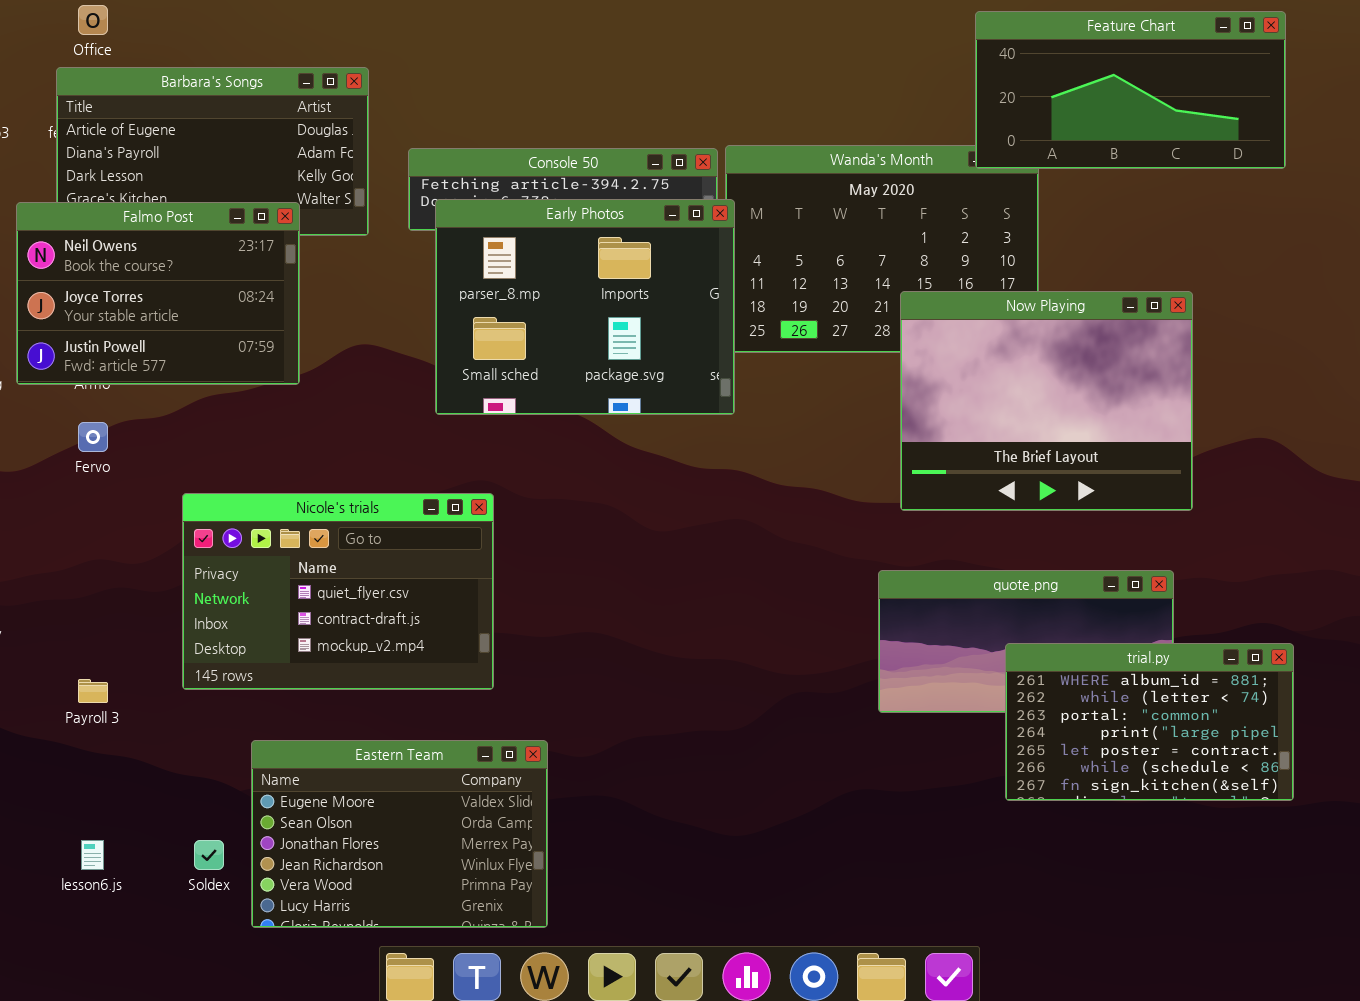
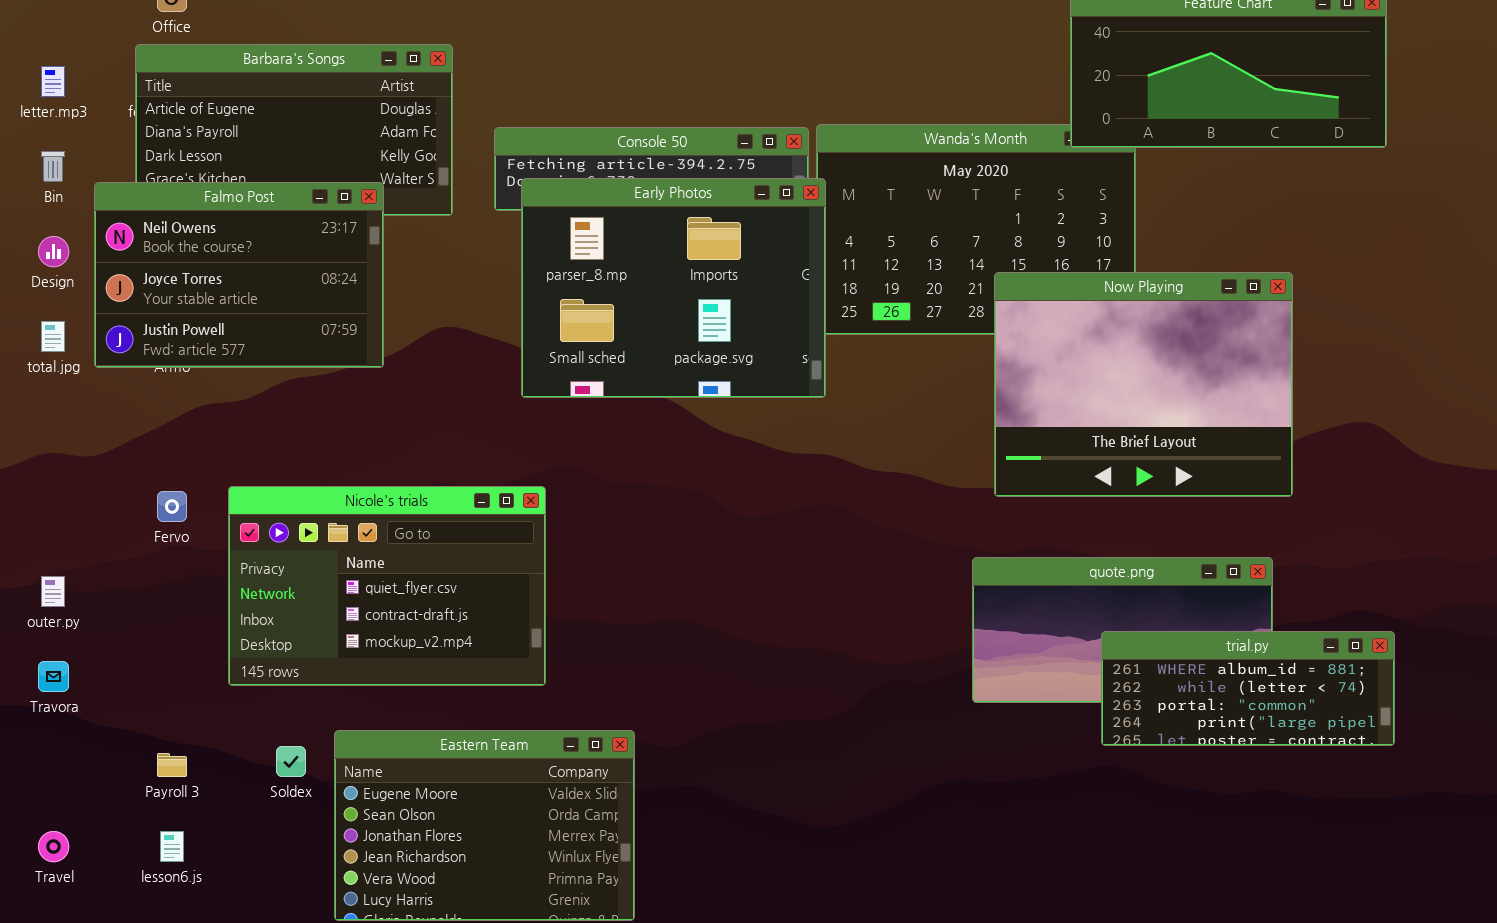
Fervo: [78,422,108,452] -> [157,491,187,522], moved
Nicole's trials: [182,493,494,690] -> [228,486,546,686], moved
trial.py: [1005,643,1294,801] -> [1101,631,1395,746], resized
Payroll 3: [78,679,108,703] -> [157,753,187,777], moved
Soldex: [194,840,224,870] -> [276,746,306,777], moved

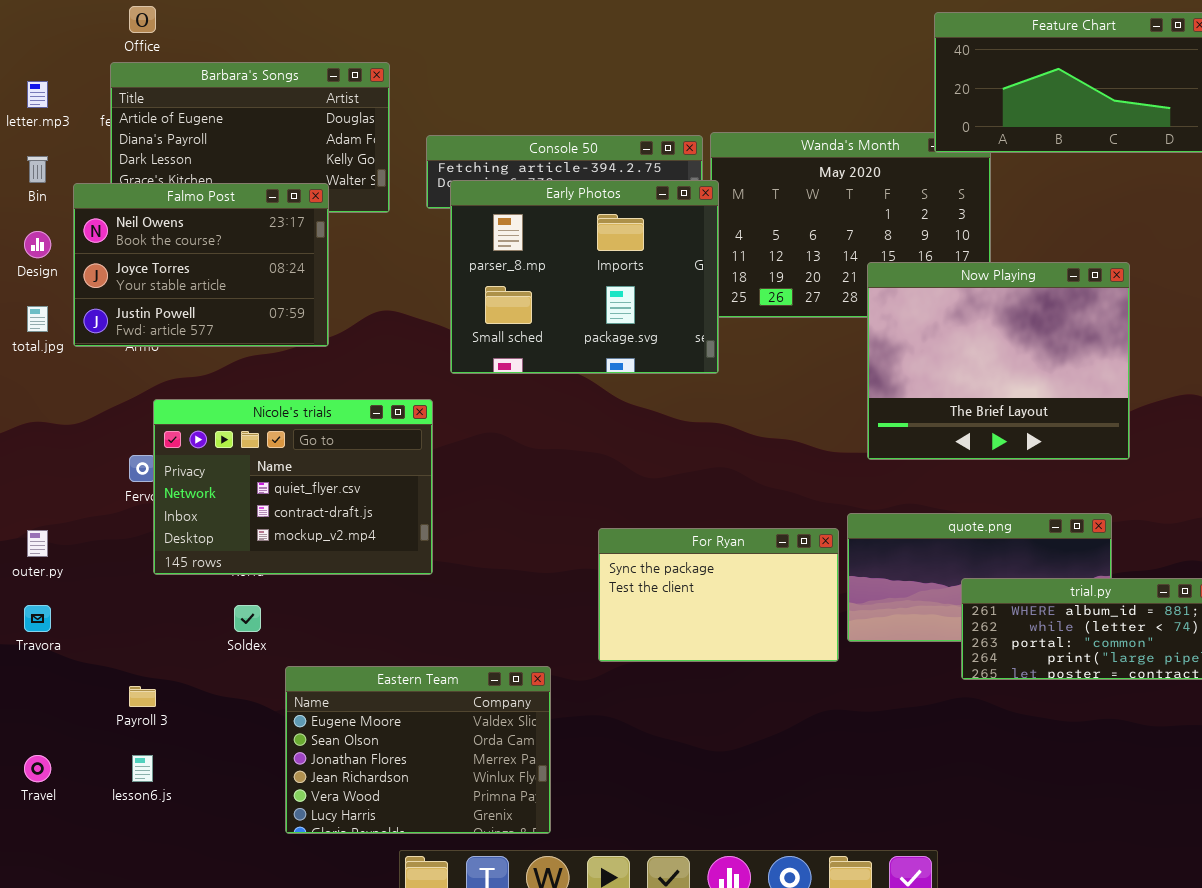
Nicole's trials: [228,486,546,686] -> [153,399,433,575], moved
For Ryan: none -> [598,528,839,662], opened
Soldex: [276,746,306,777] -> [234,605,261,632], moved

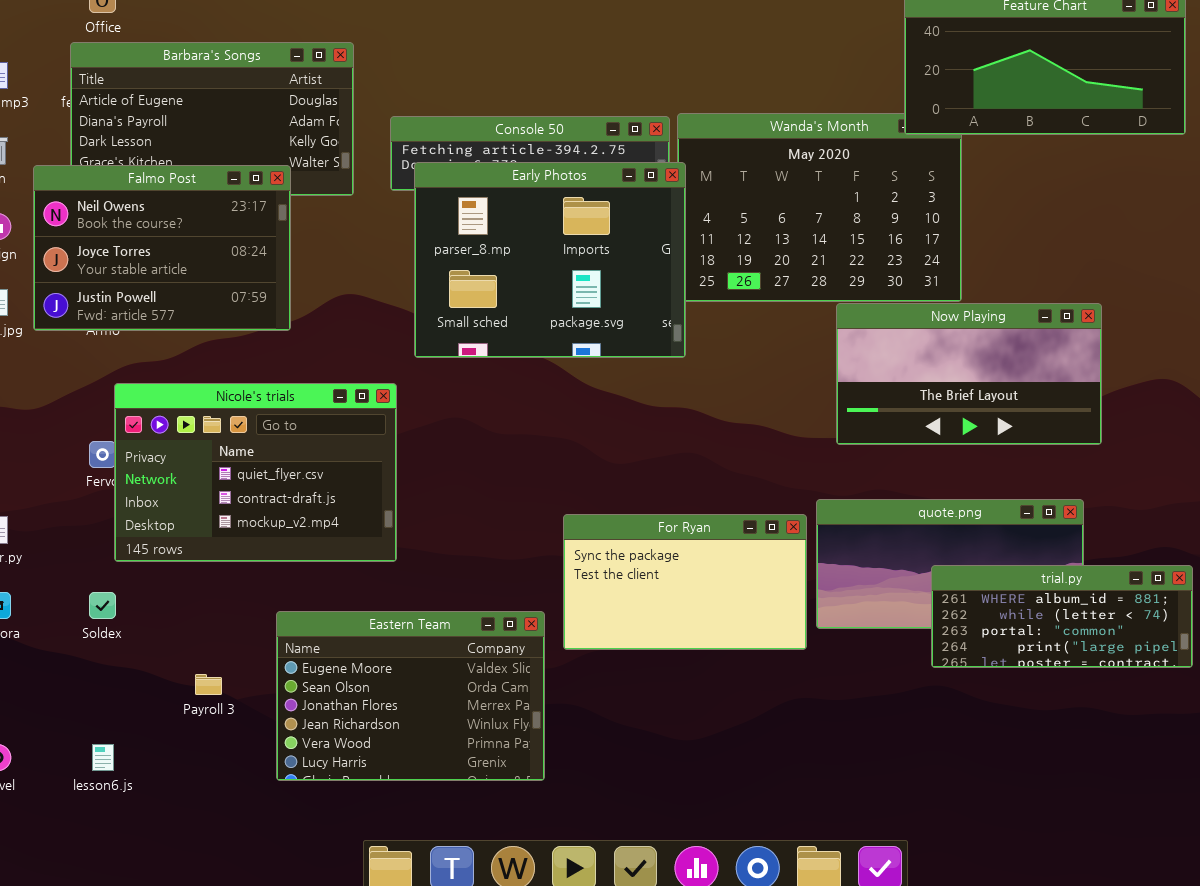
Now Playing: [867,262,1130,460] -> [836,303,1102,445], resized
Soldex: [234,605,261,632] -> [89,592,116,619], moved
Eastern Team: [285,666,551,834] -> [276,611,545,781], moved
Payroll 3: [129,686,156,707] -> [195,674,222,695], moved

